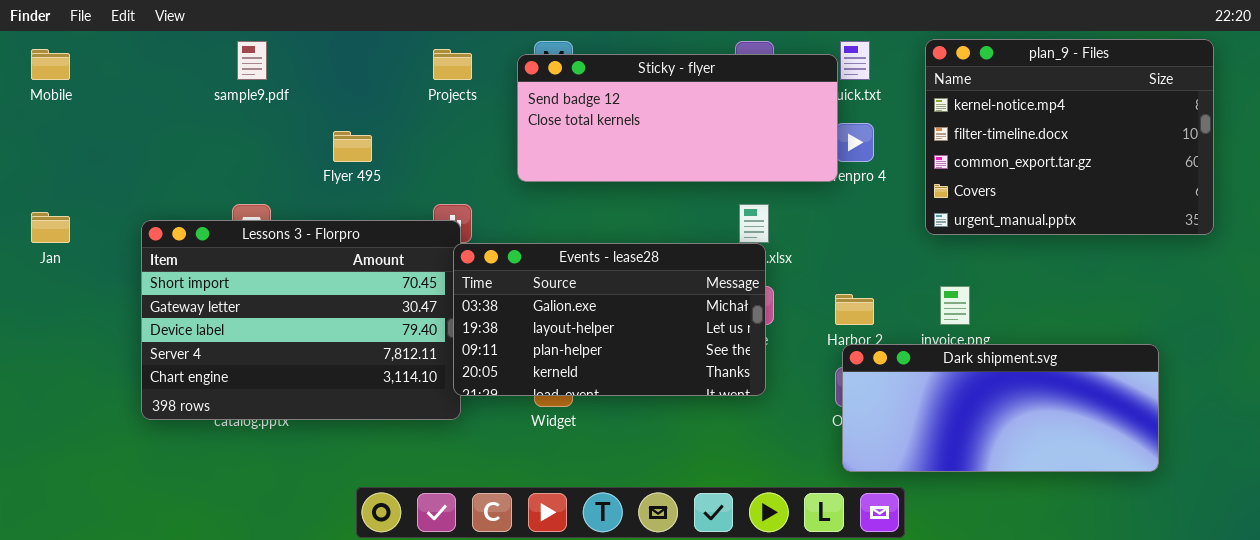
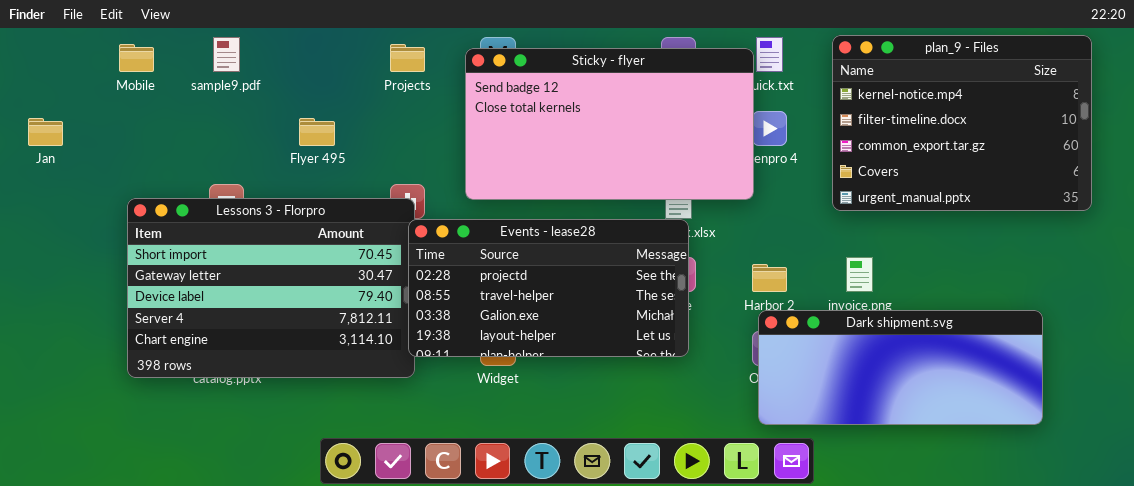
Mobile: [31,49,70,80] -> [119,44,154,72], moved
Sticky - flyer: [517,54,838,182] -> [465,48,754,200], resized
Jan: [31,212,70,243] -> [28,118,63,146], moved
Events - lease28: [453,243,766,396] -> [408,219,689,357], scrolled up 2 rows

